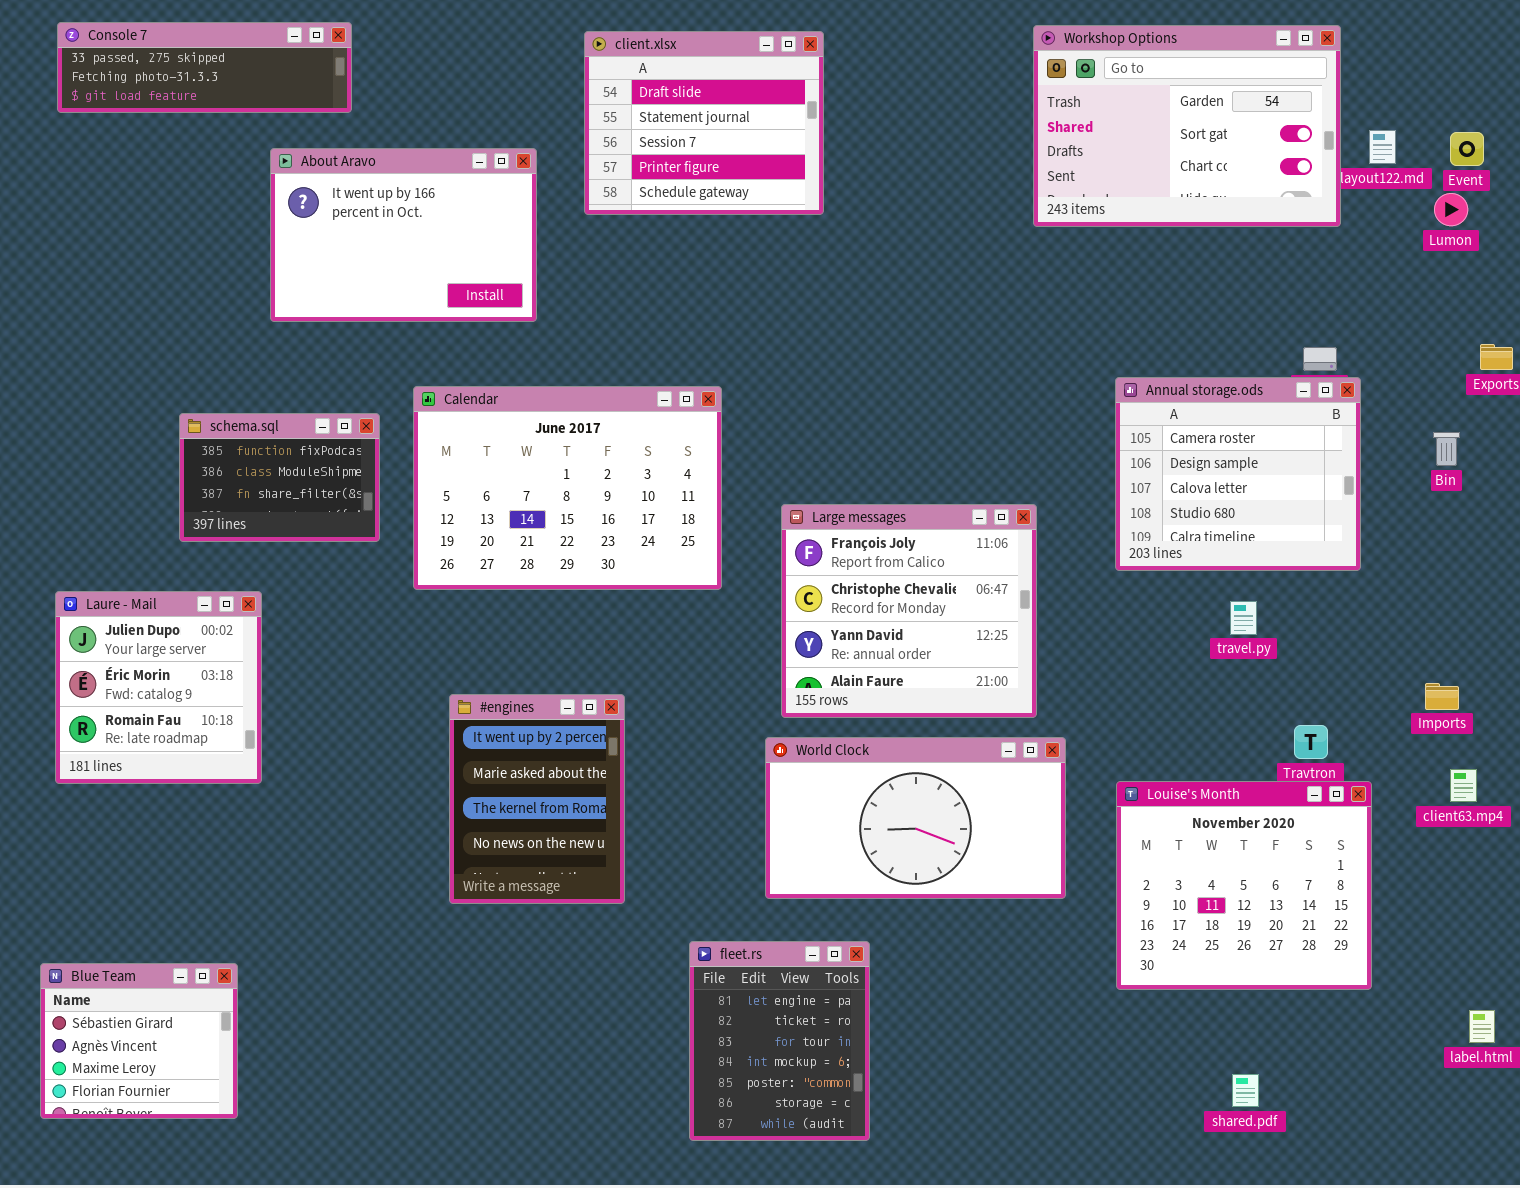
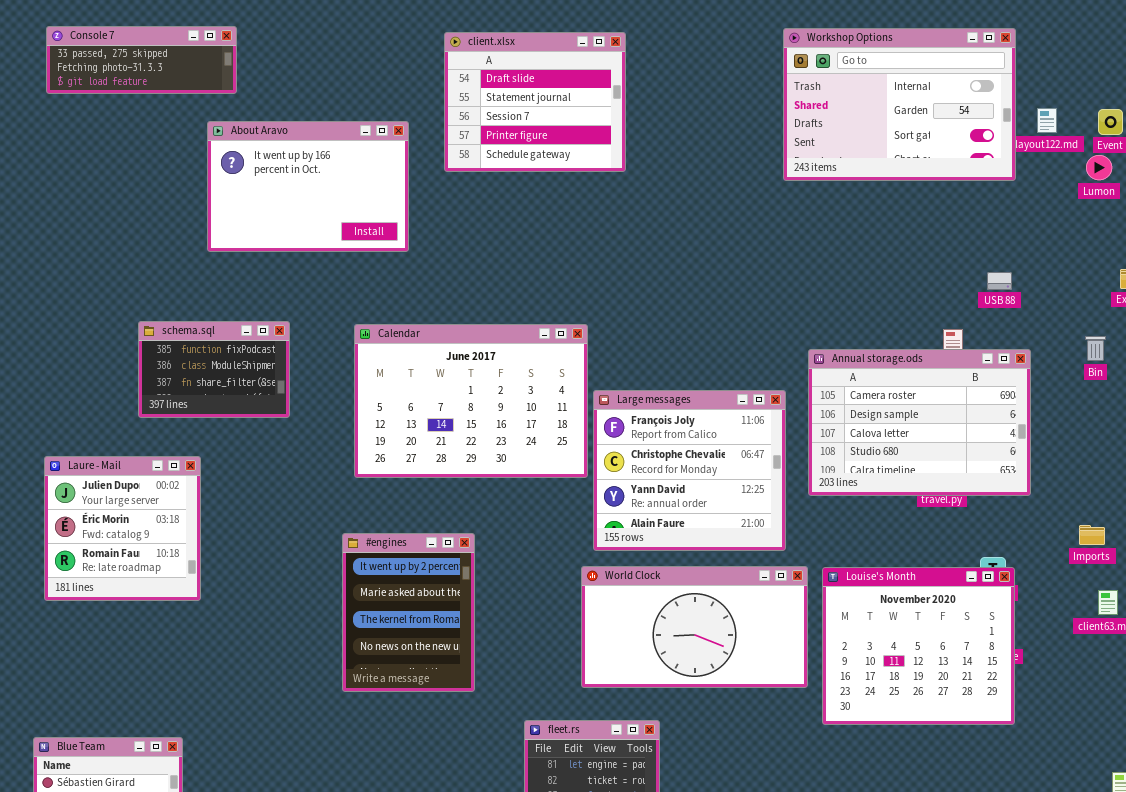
Console 7: [57,22,352,113] -> [46,26,237,94], resized
Workshop Options: [1033,25,1341,227] -> [783,28,1016,181], scrolled up 1 row
Annual storage.ods: [1115,377,1361,571] -> [808,349,1031,496], moved, resized
Calendar: [413,386,722,590] -> [354,324,588,478], moved
Louise's Month: [1116,781,1372,990] -> [822,567,1015,725], moved

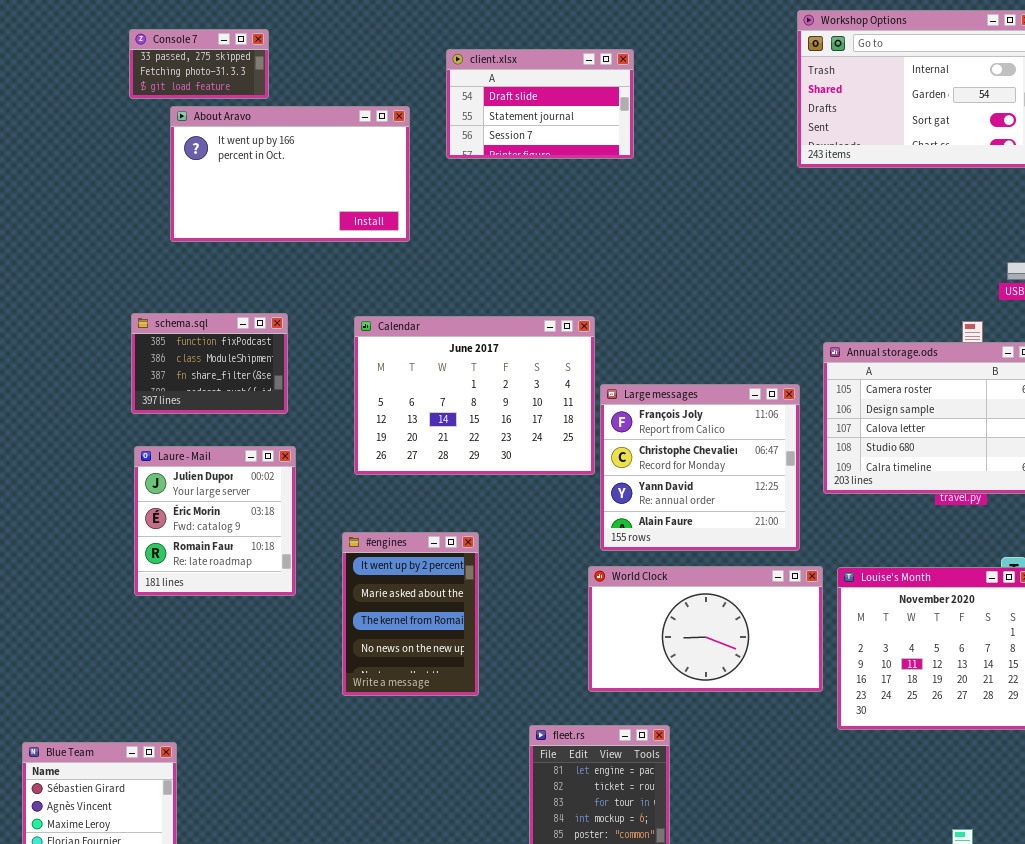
Console 7: [46,26,237,94] -> [129,29,269,99], moved, resized
client.xlsx: [444,32,626,172] -> [446,49,634,159], resized
About Aravo: [207,121,409,252] -> [170,106,410,242], resized
Laure - Mail: [44,456,201,601] -> [134,446,296,596], moved

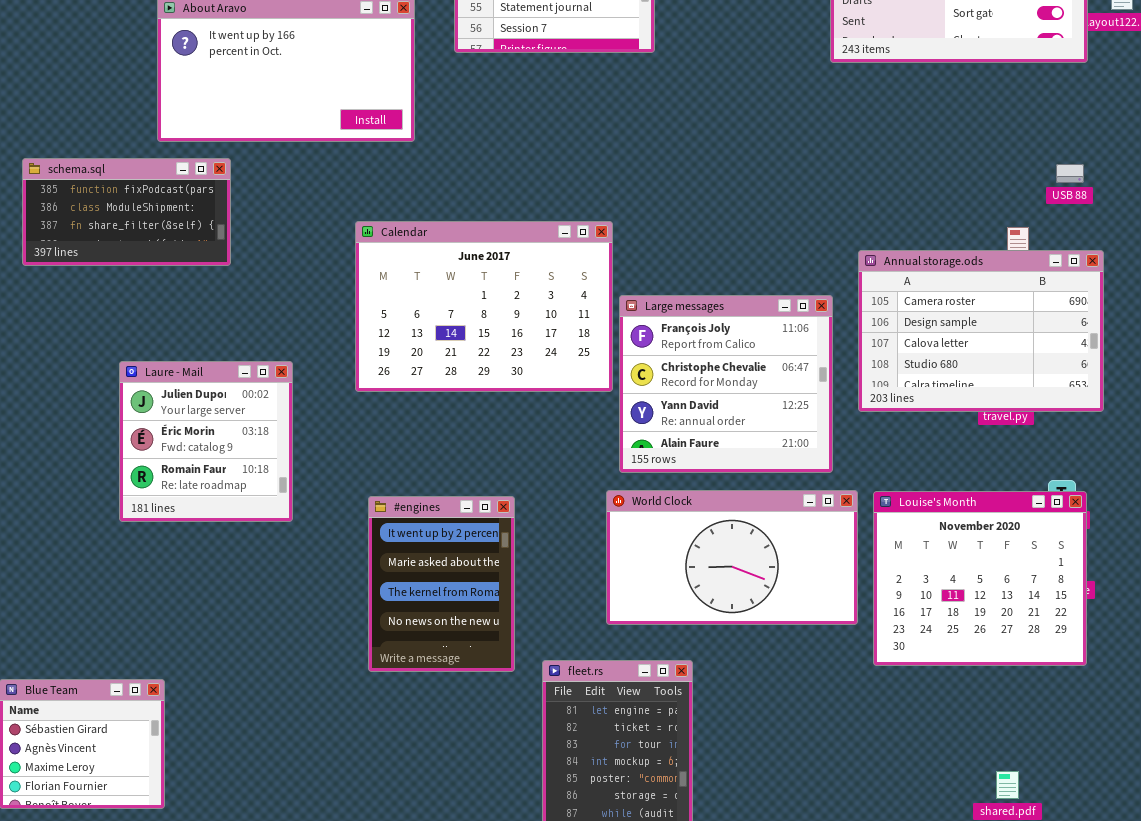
schema.sql: [131,313,288,414] -> [22,158,231,266], moved, resized
#engines: [342,532,479,696] -> [368,496,515,672], moved

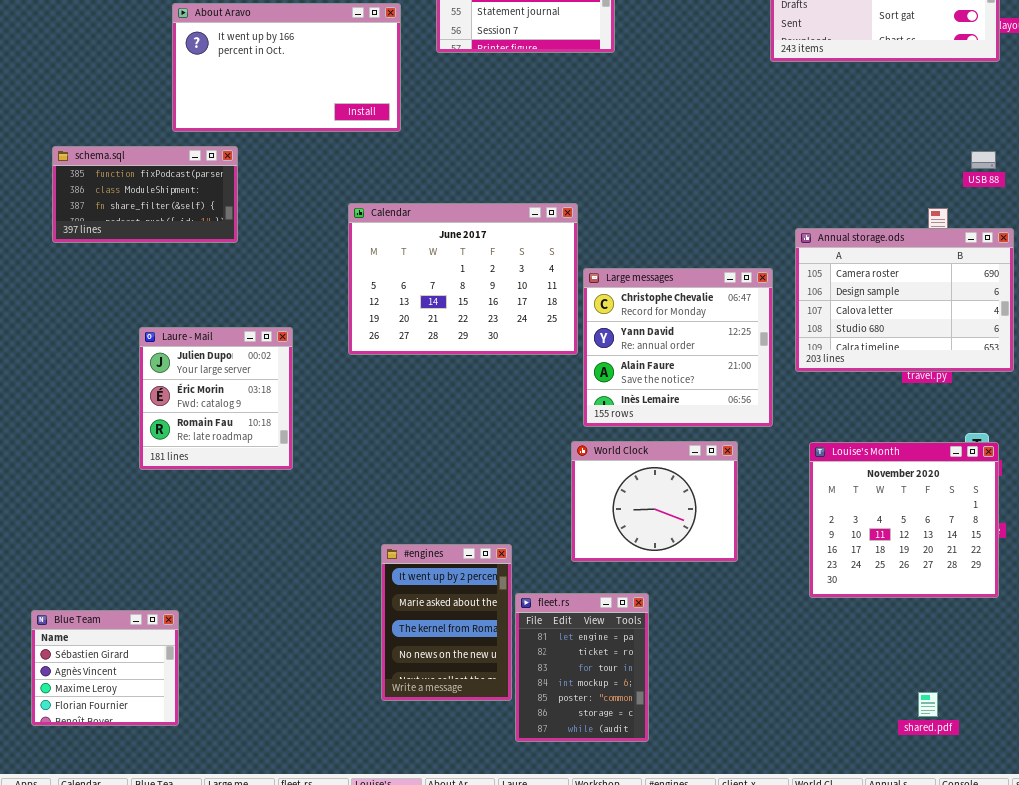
Large messages: [619,295,833,473] -> [583,268,773,427], scrolled down 1 row
World Clock: [606,490,858,625] -> [571,441,738,562], resized
#engines: [368,496,515,672] -> [381,544,512,701], moved

